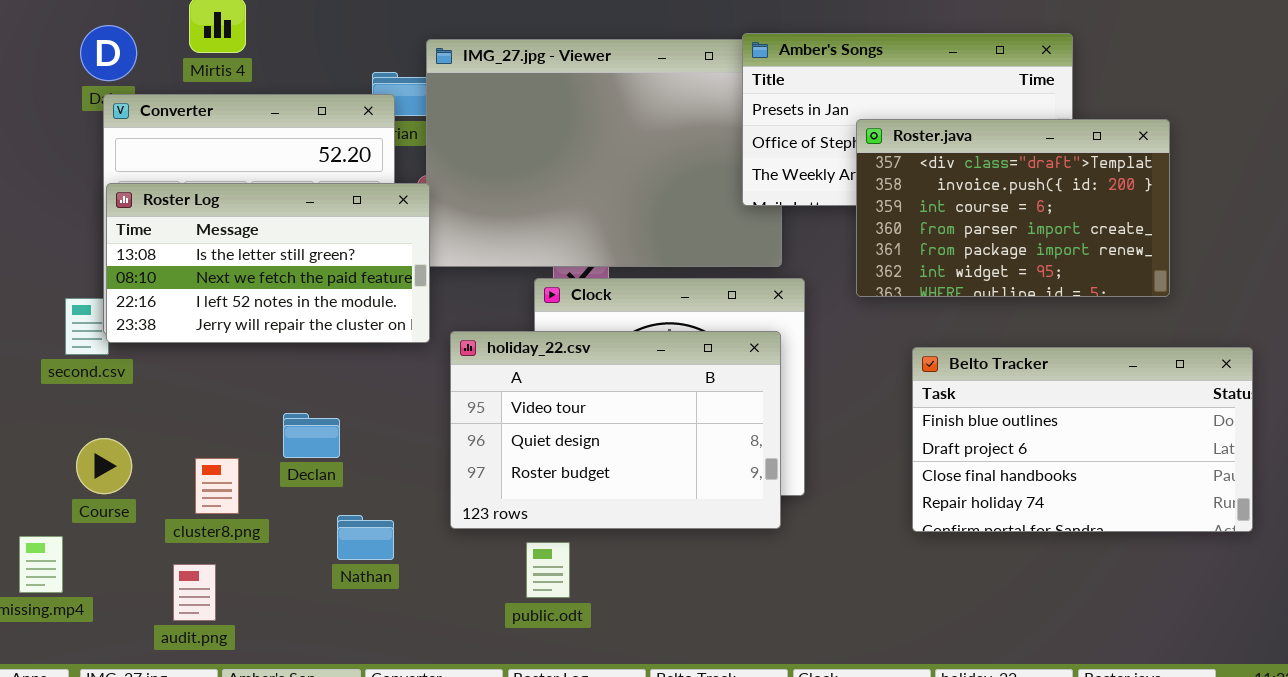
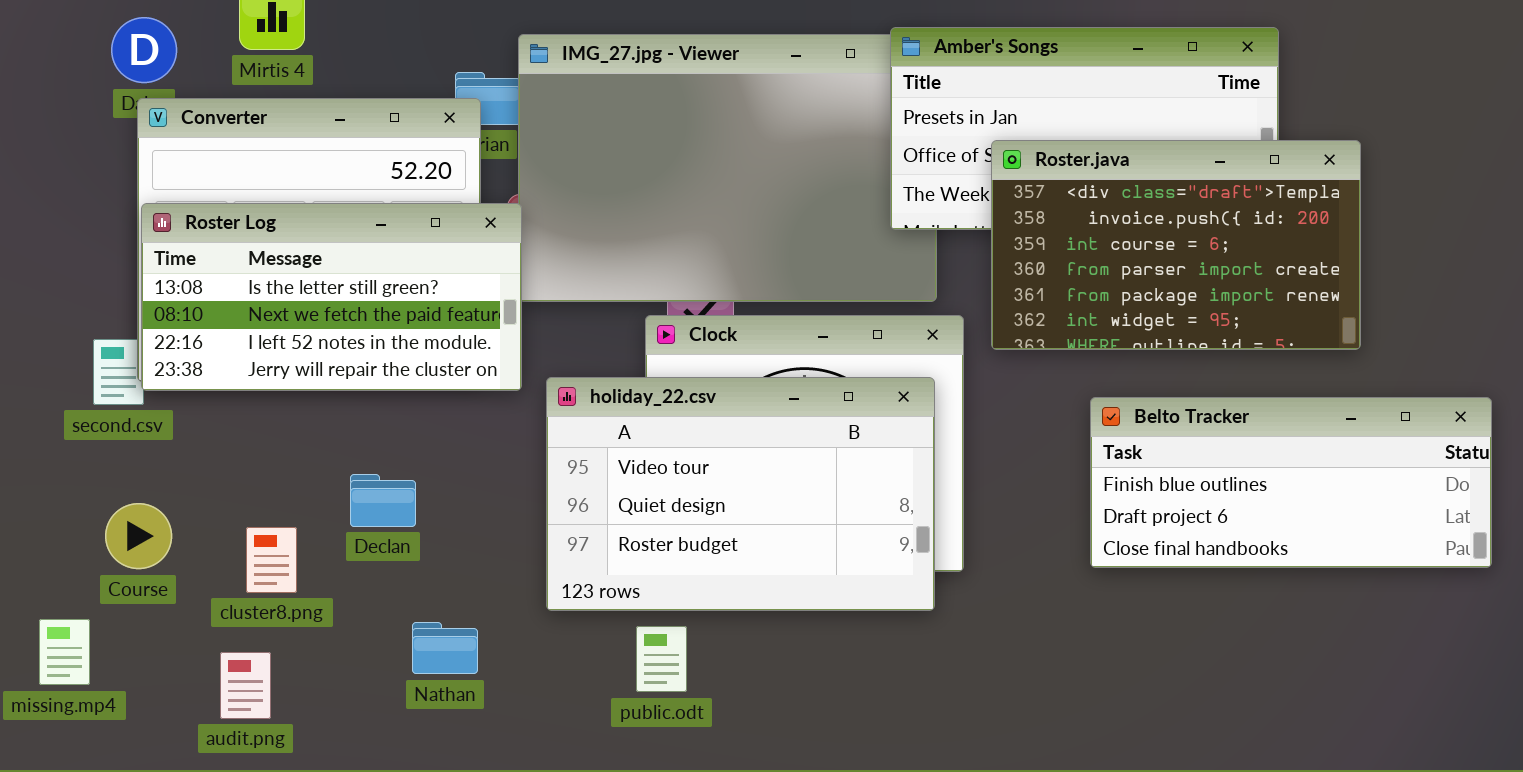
Roster.java: [856,119,1170,297] -> [991,140,1361,350], moved
Belto Tracker: [912,347,1253,532] -> [1090,397,1492,568], resized
Nathan: [337,515,394,560] -> [412,622,478,674], moved

